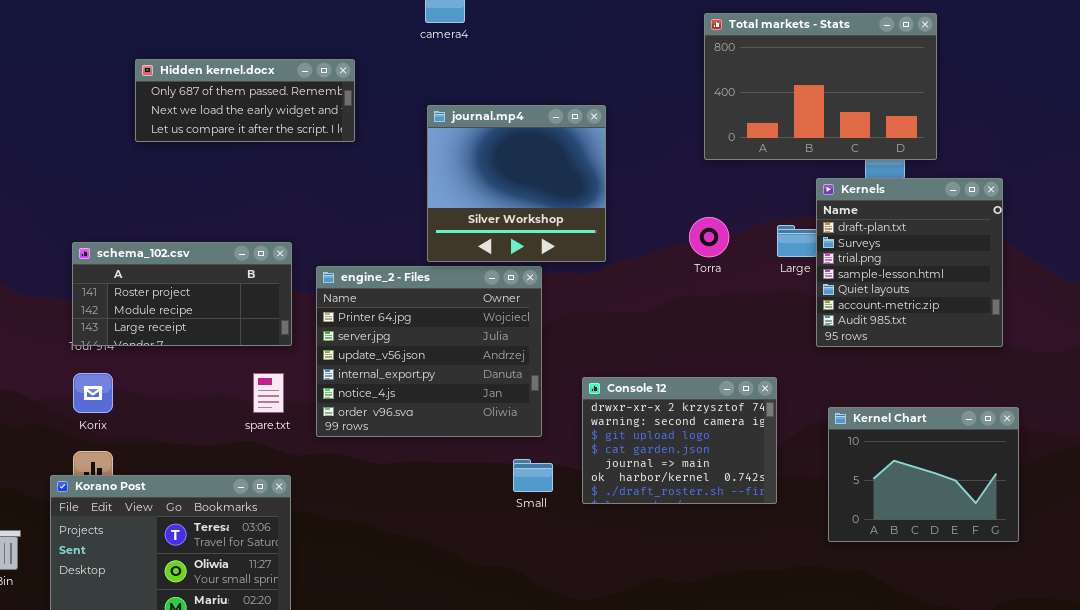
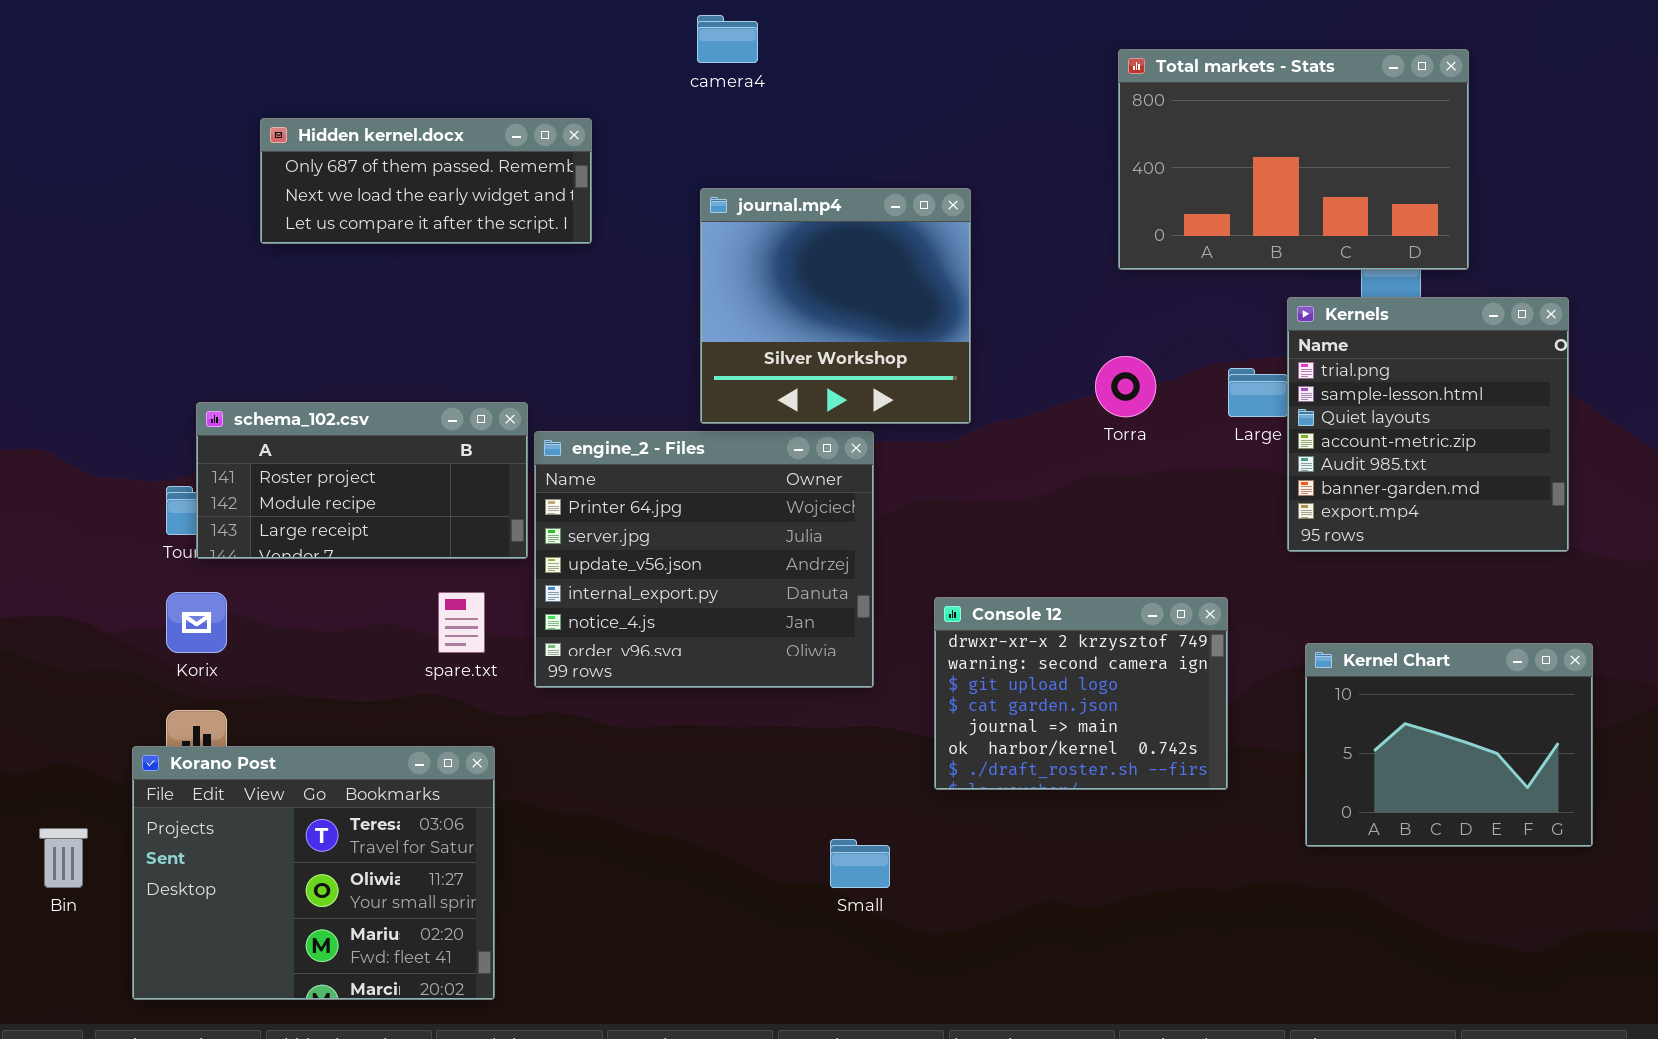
Kernels: [816,178,1003,347] -> [1287,297,1569,552], scrolled down 2 rows
schema_102.csv: [72,242,292,346] -> [196,402,528,559], moved
Small: [513,459,553,492] -> [830,839,890,888], moved

